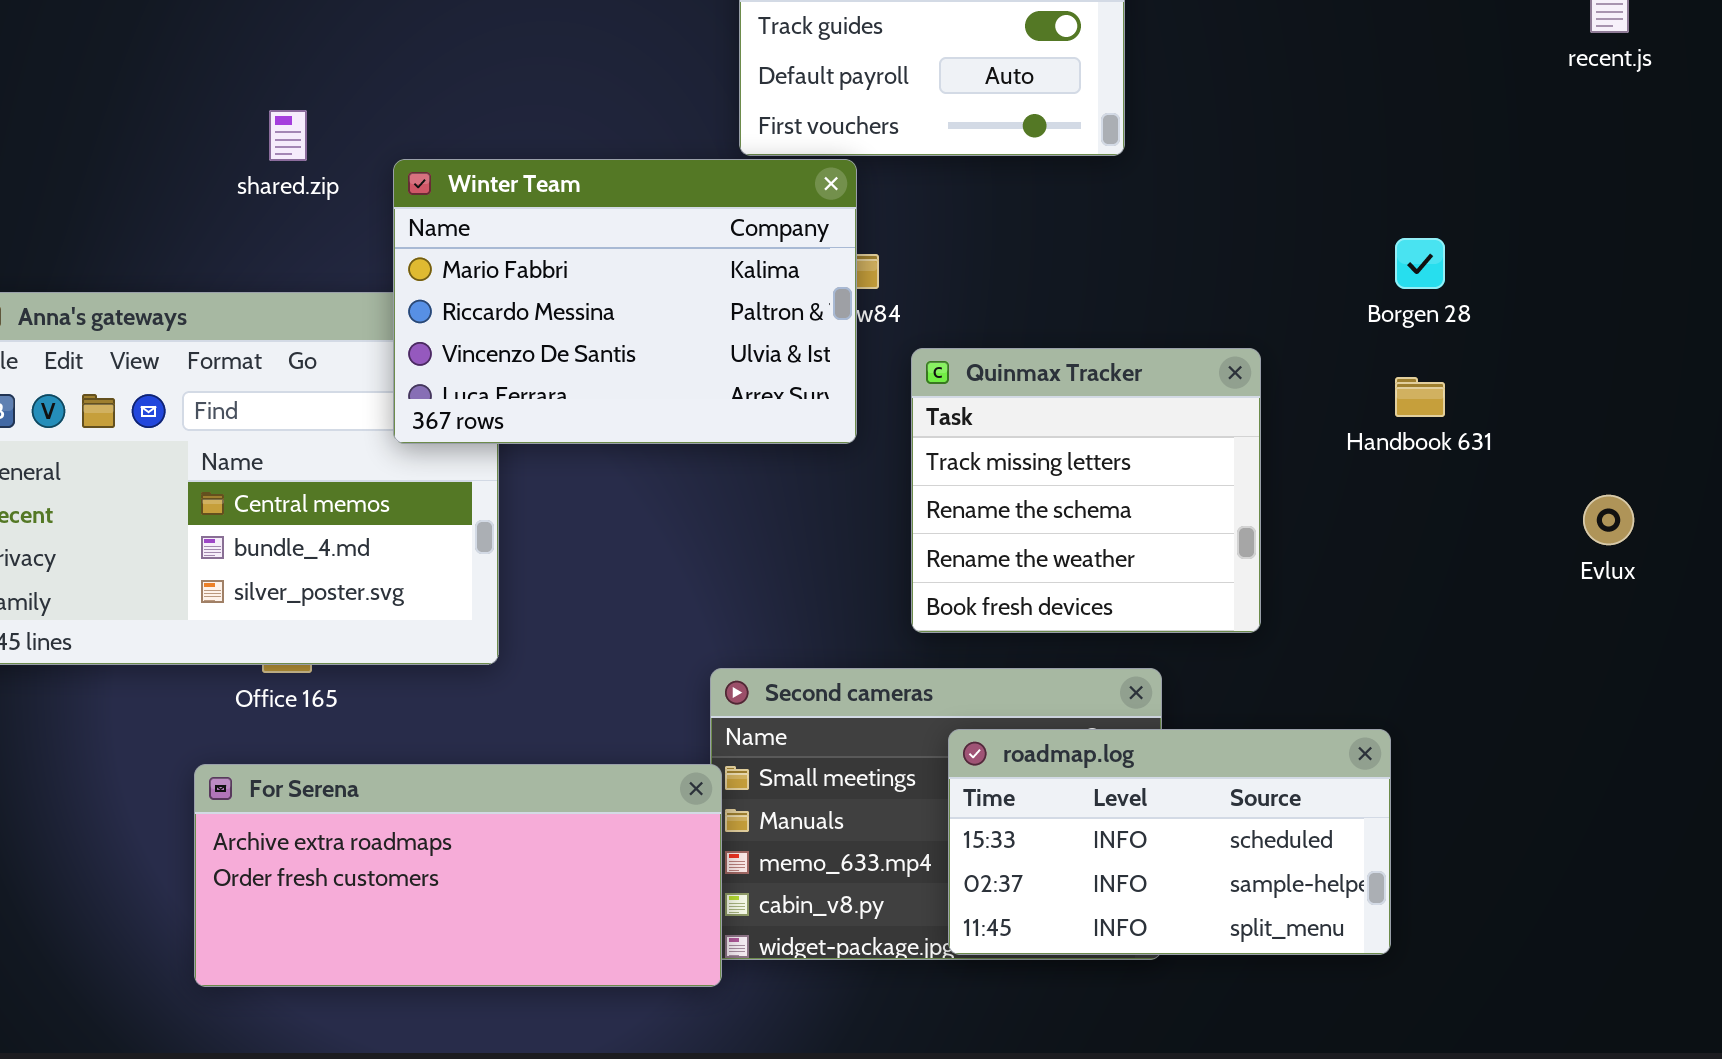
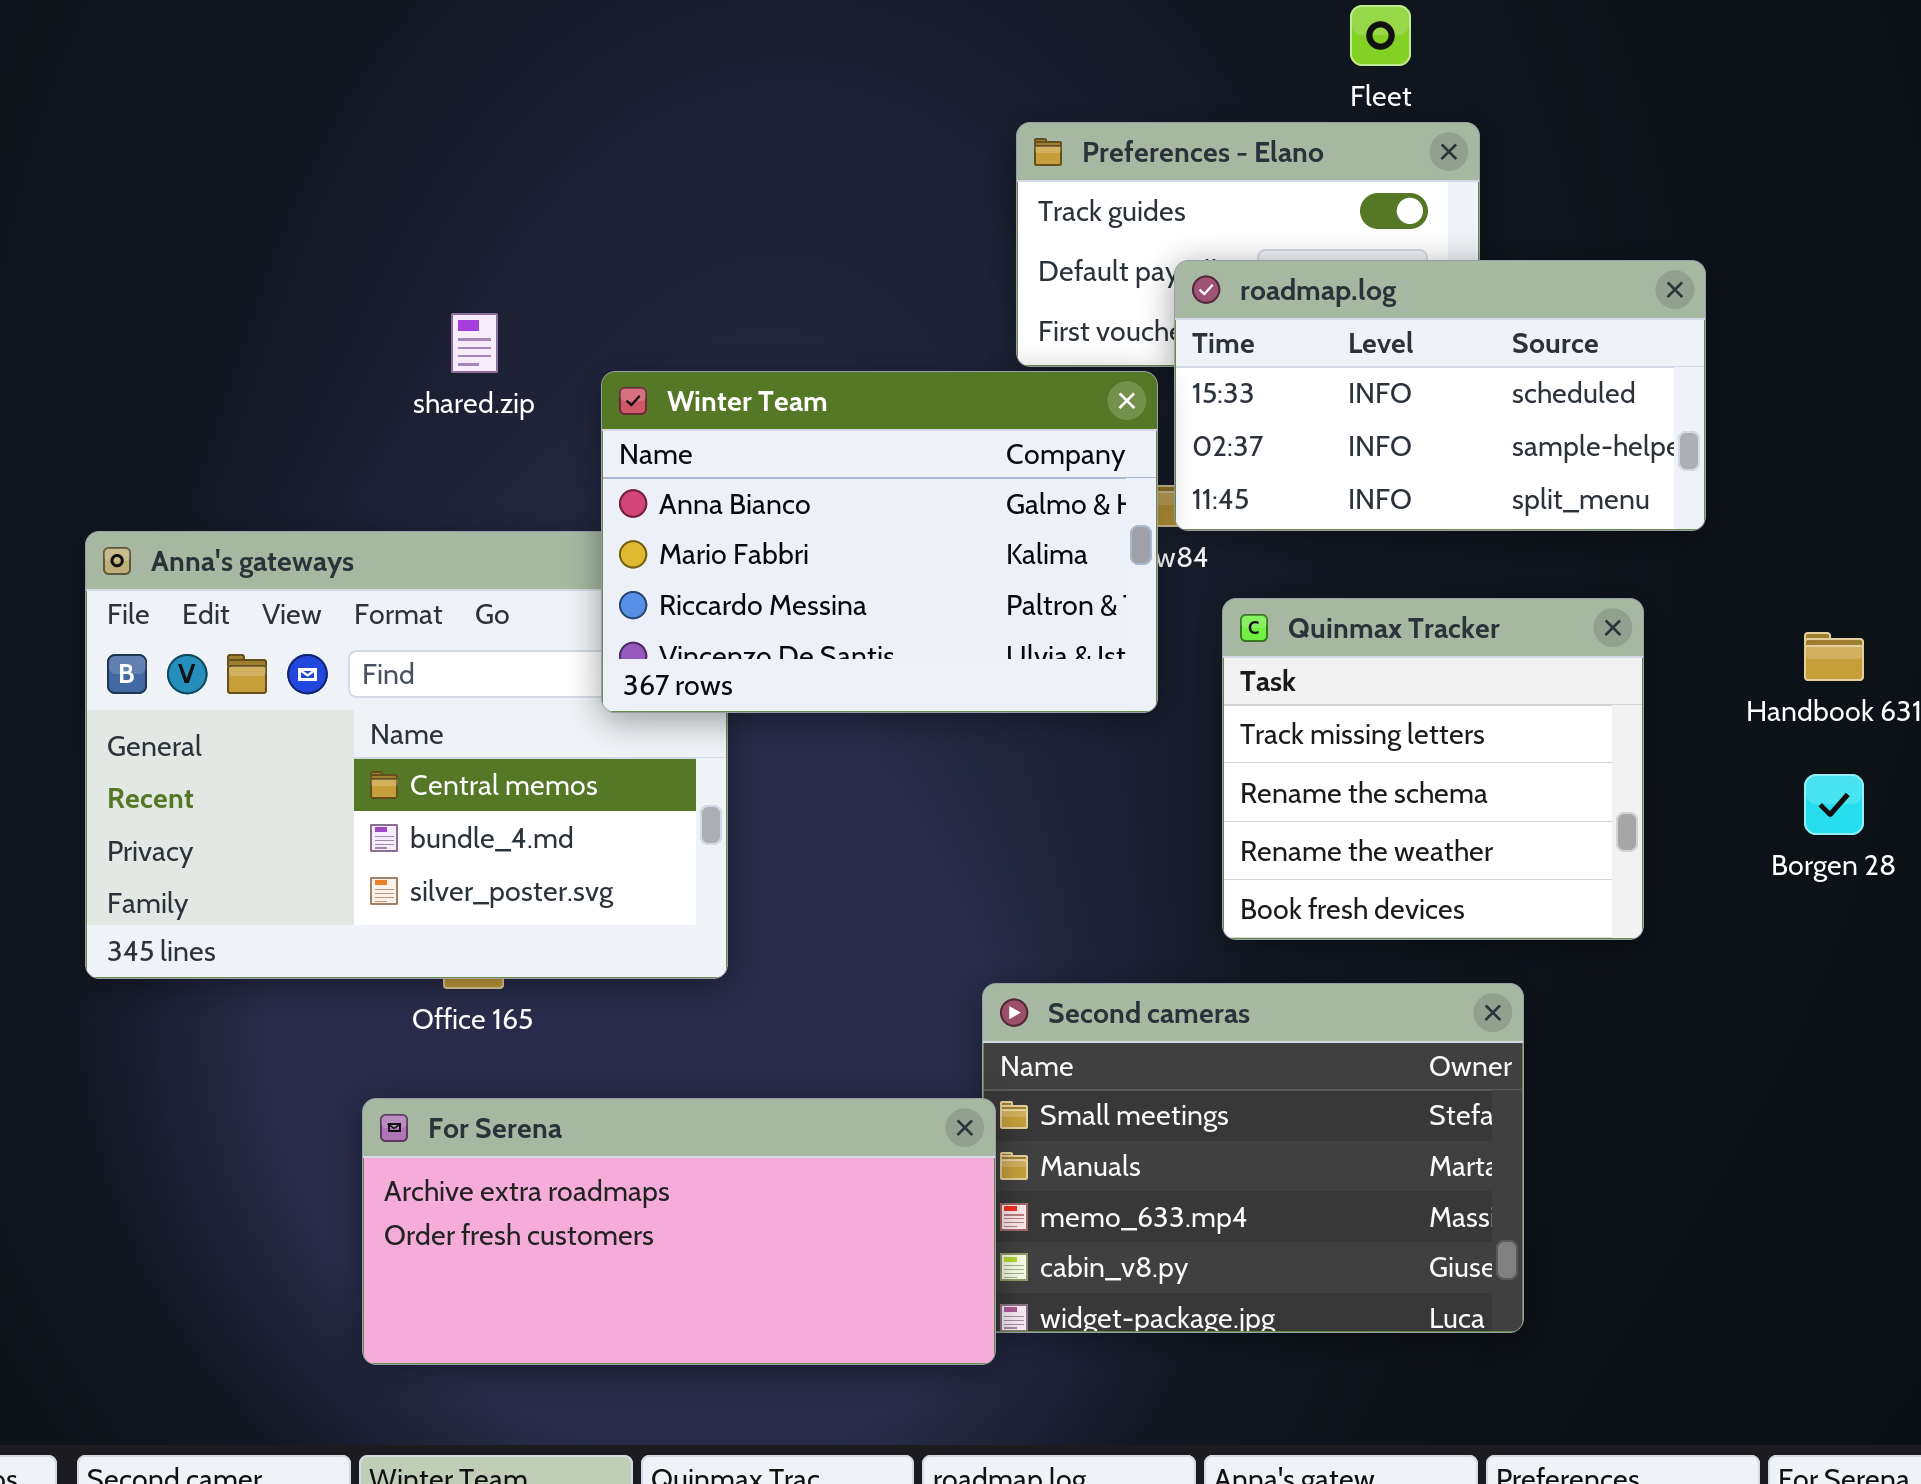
Winter Team: [393,159,857,444] -> [601,371,1158,713], scrolled up 1 row
Borgen 28: [1395,238,1445,289] -> [1804,774,1864,835], moved
roadmap.log: [948,729,1391,955] -> [1174,260,1706,531], moved

